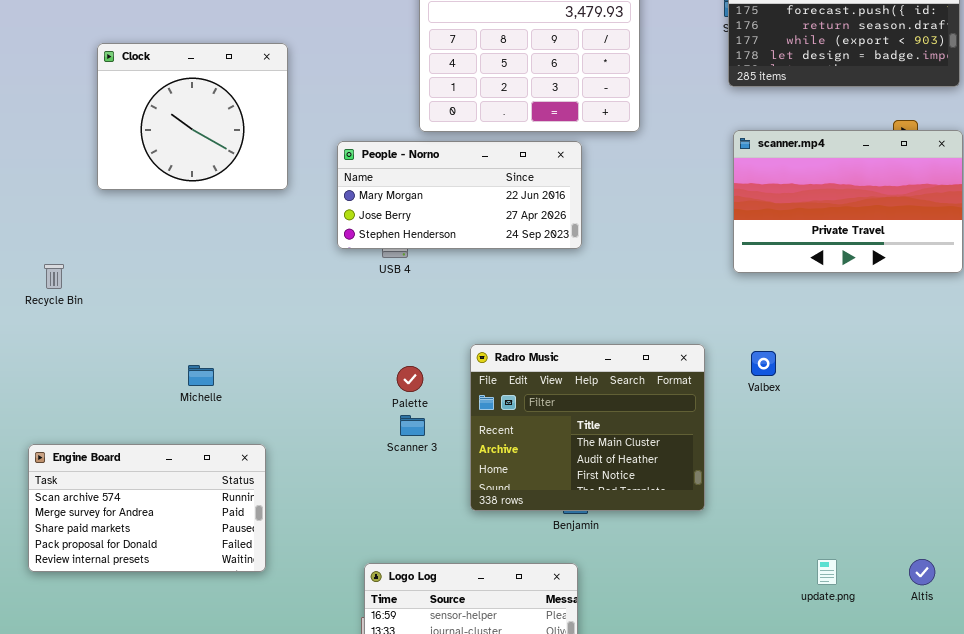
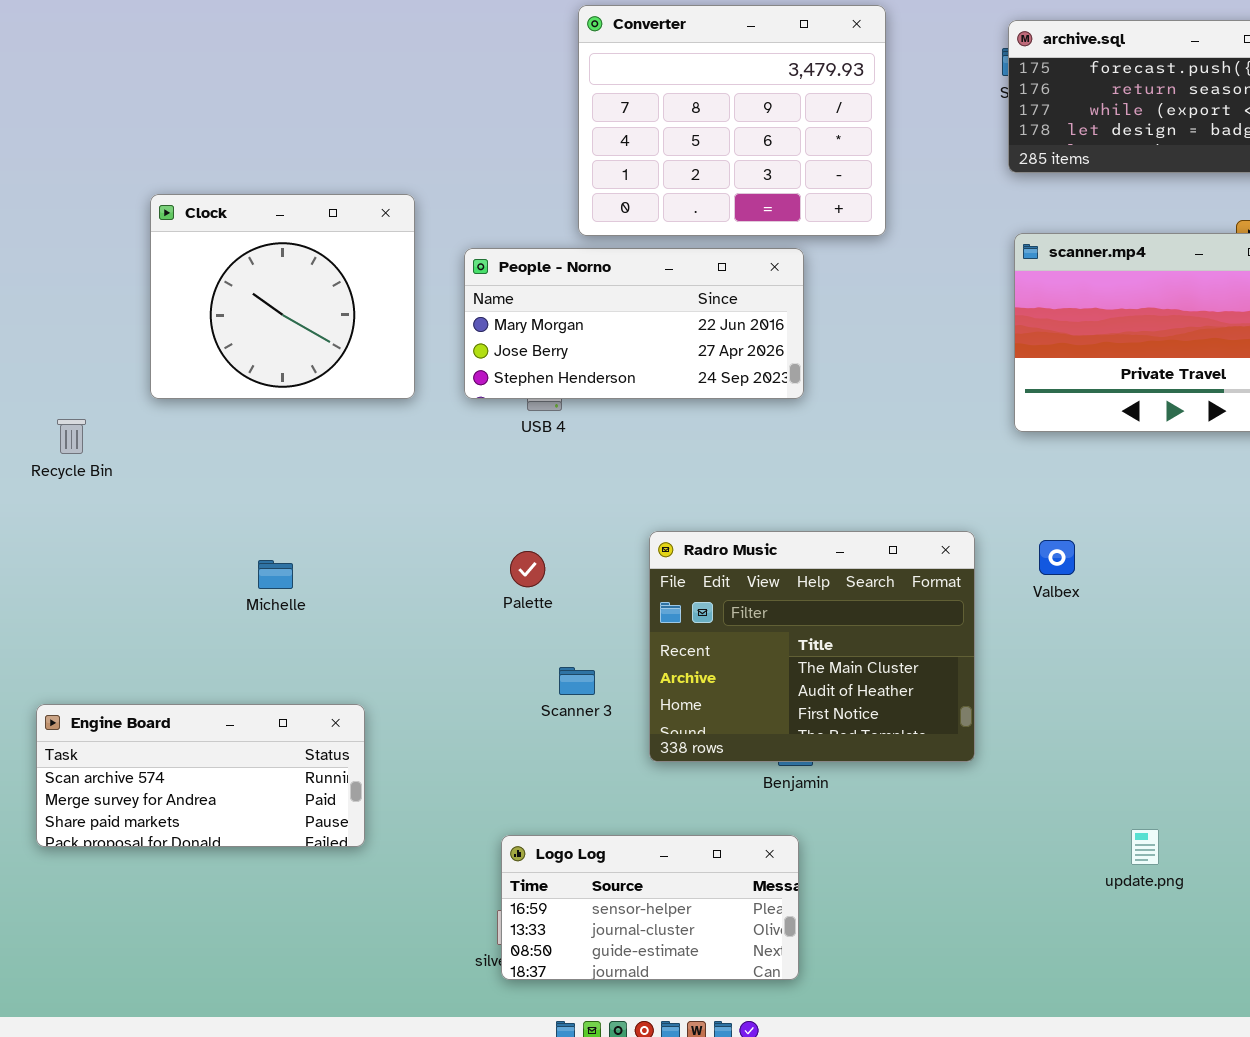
Clock: [97,43,288,190] -> [150,194,415,399], moved
Palette: [397,366,423,392] -> [510,551,545,587], moved
Scanner 3: [400,415,425,436] -> [559,667,595,695], moved
Engine Board: [28,444,266,572] -> [36,704,365,847], resized

